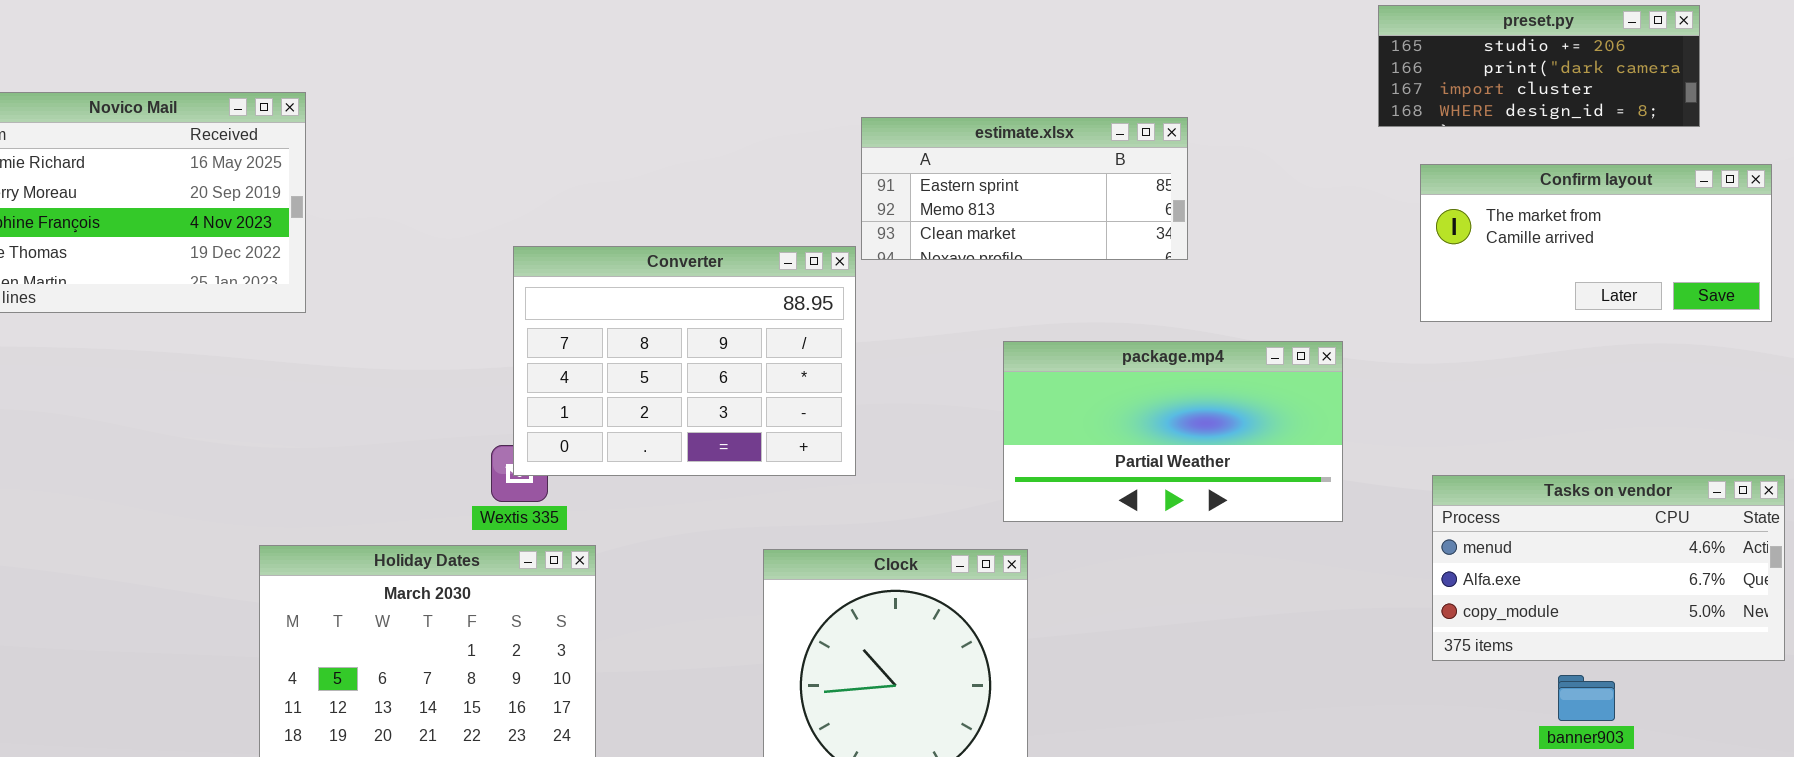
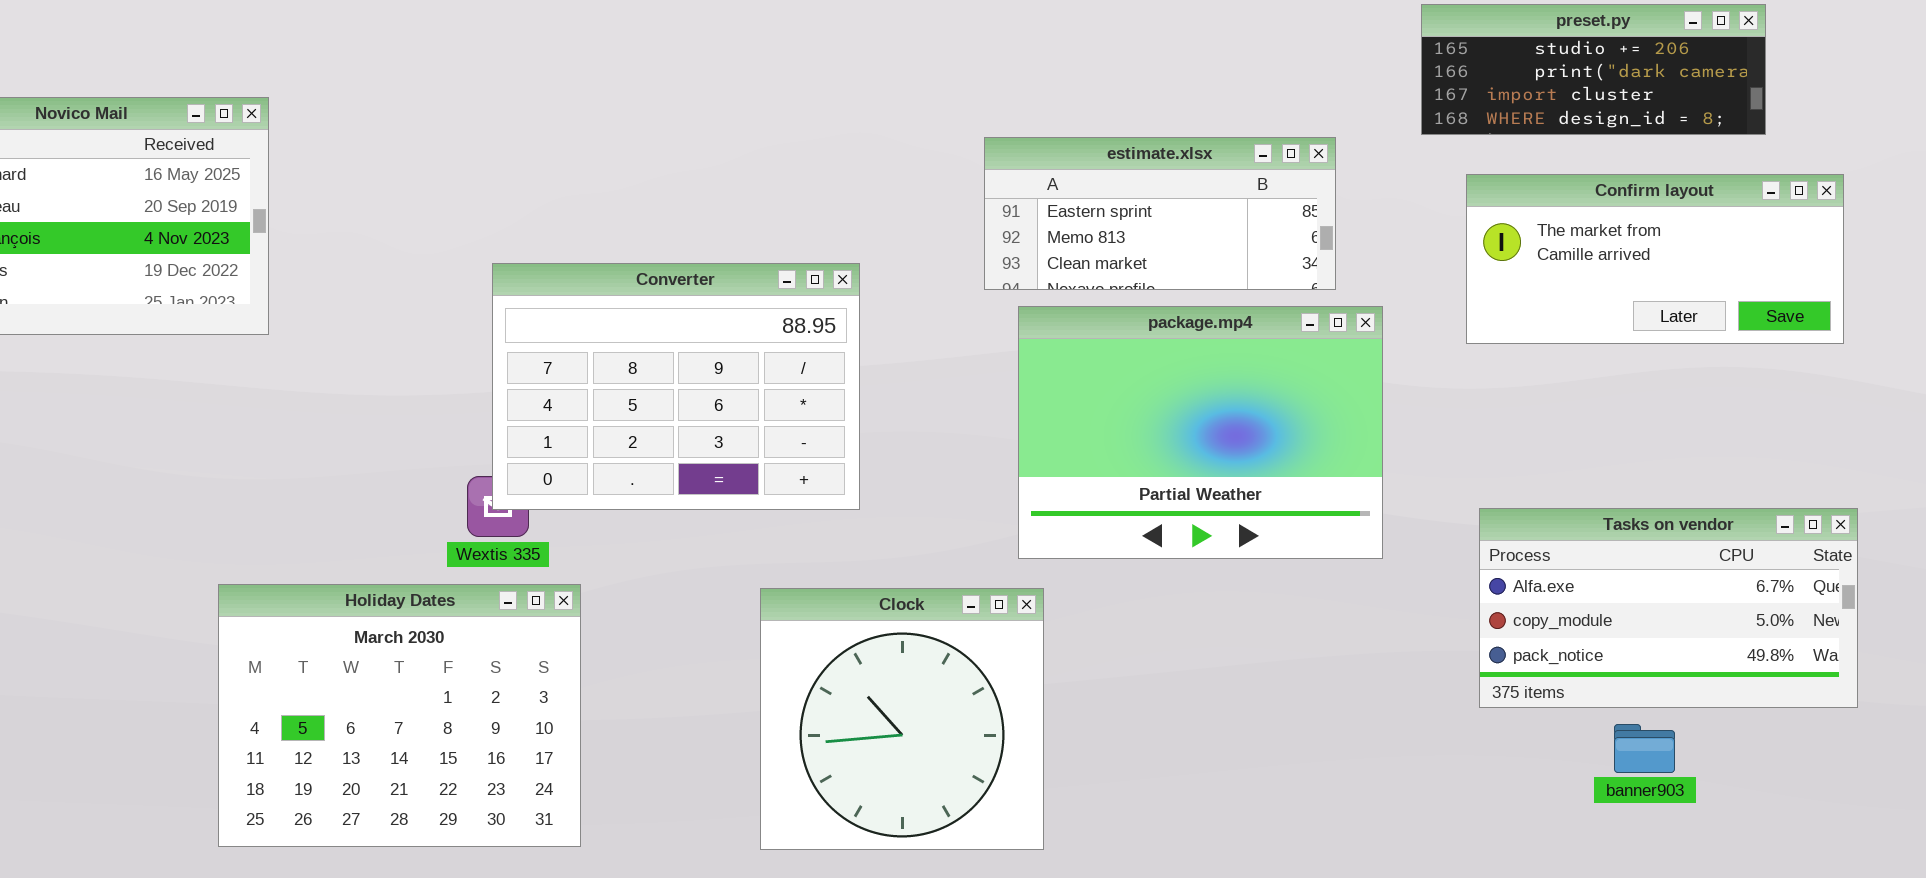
estimate.xlsx: [861,117,1188,260] -> [984,137,1336,290], moved
package.mp4: [1003,341,1343,522] -> [1018,306,1383,559], resized
Tasks on vendor: [1432,475,1785,661] -> [1479,508,1858,708], scrolled down 1 row

